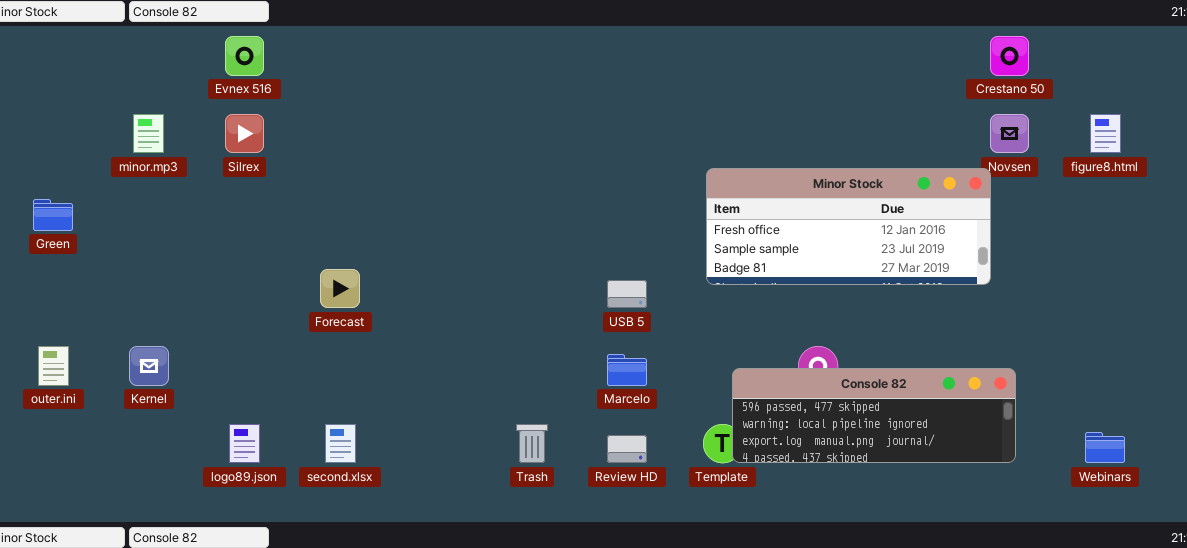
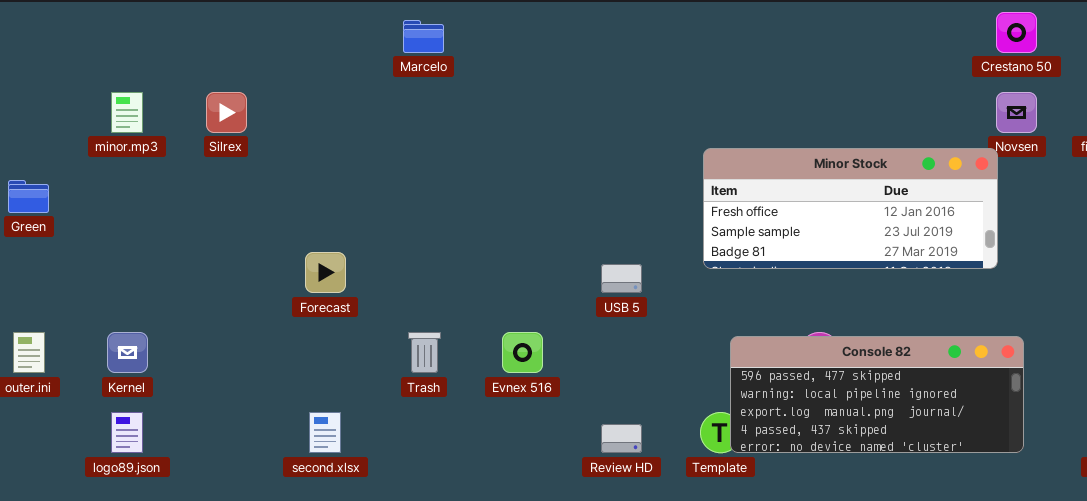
Evnex 516: [225,36,264,76] -> [502,332,543,373], moved
Marcelo: [607,354,647,386] -> [403,20,444,53], moved
Console 82: [732,368,1016,463] -> [730,336,1024,453], resized
logo89.json: [229,424,260,463] -> [111,412,143,453], moved
Trash: [516,424,548,463] -> [408,332,441,373], moved

